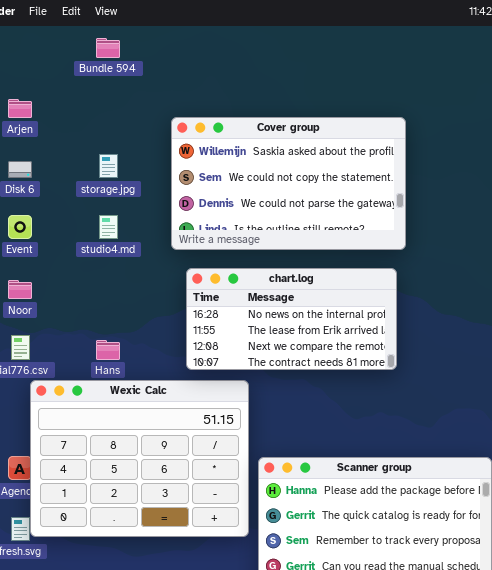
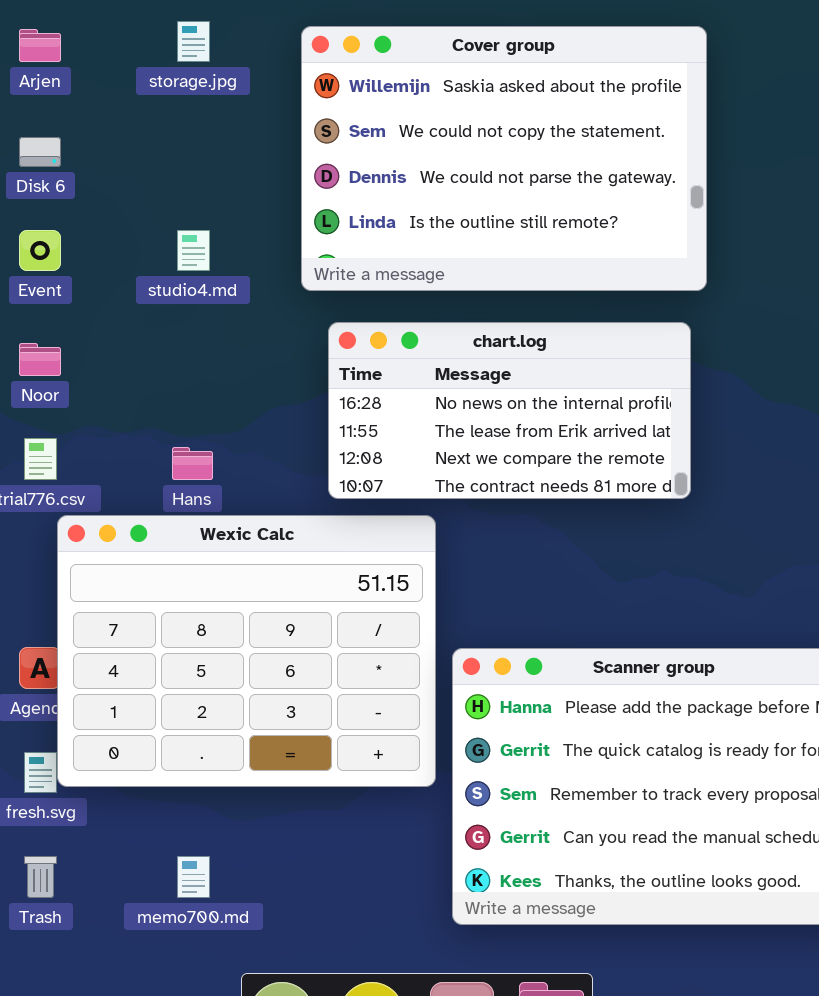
Cover group: [171,117,406,250] -> [301,26,707,291], resized
storage.jpg: [99,154,118,178] -> [177,21,210,62], moved

